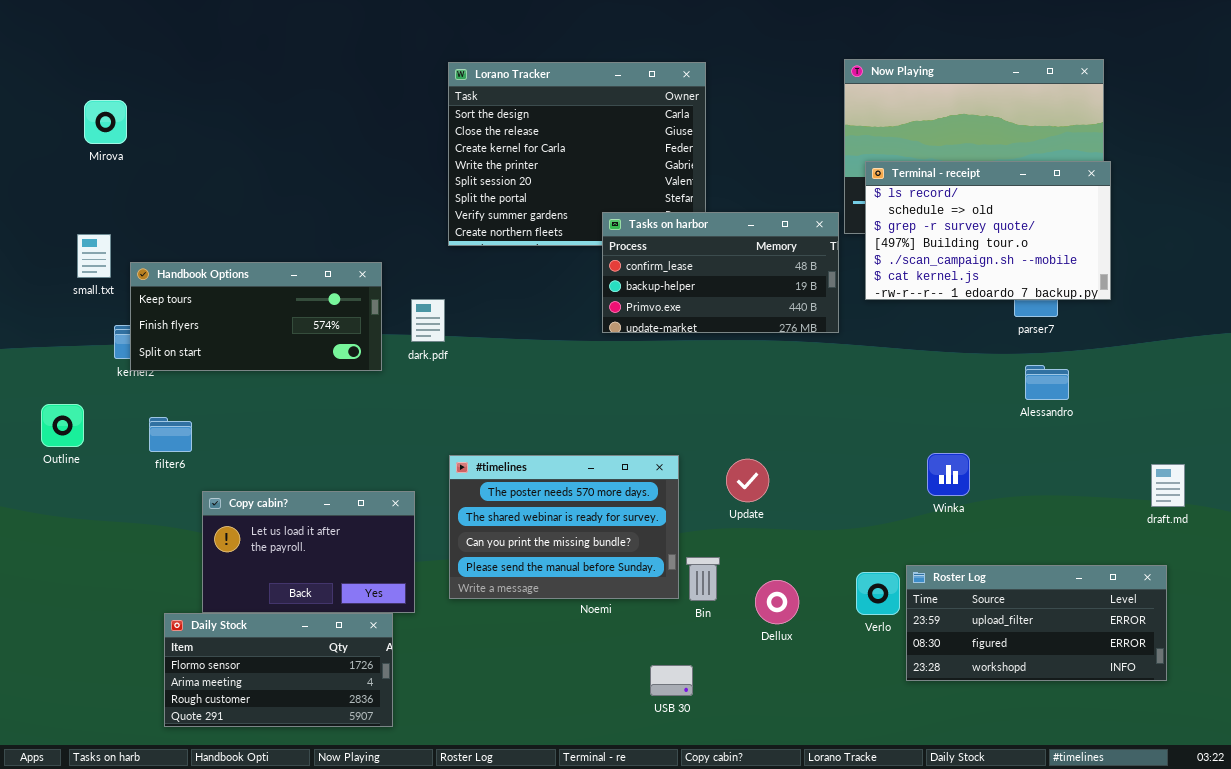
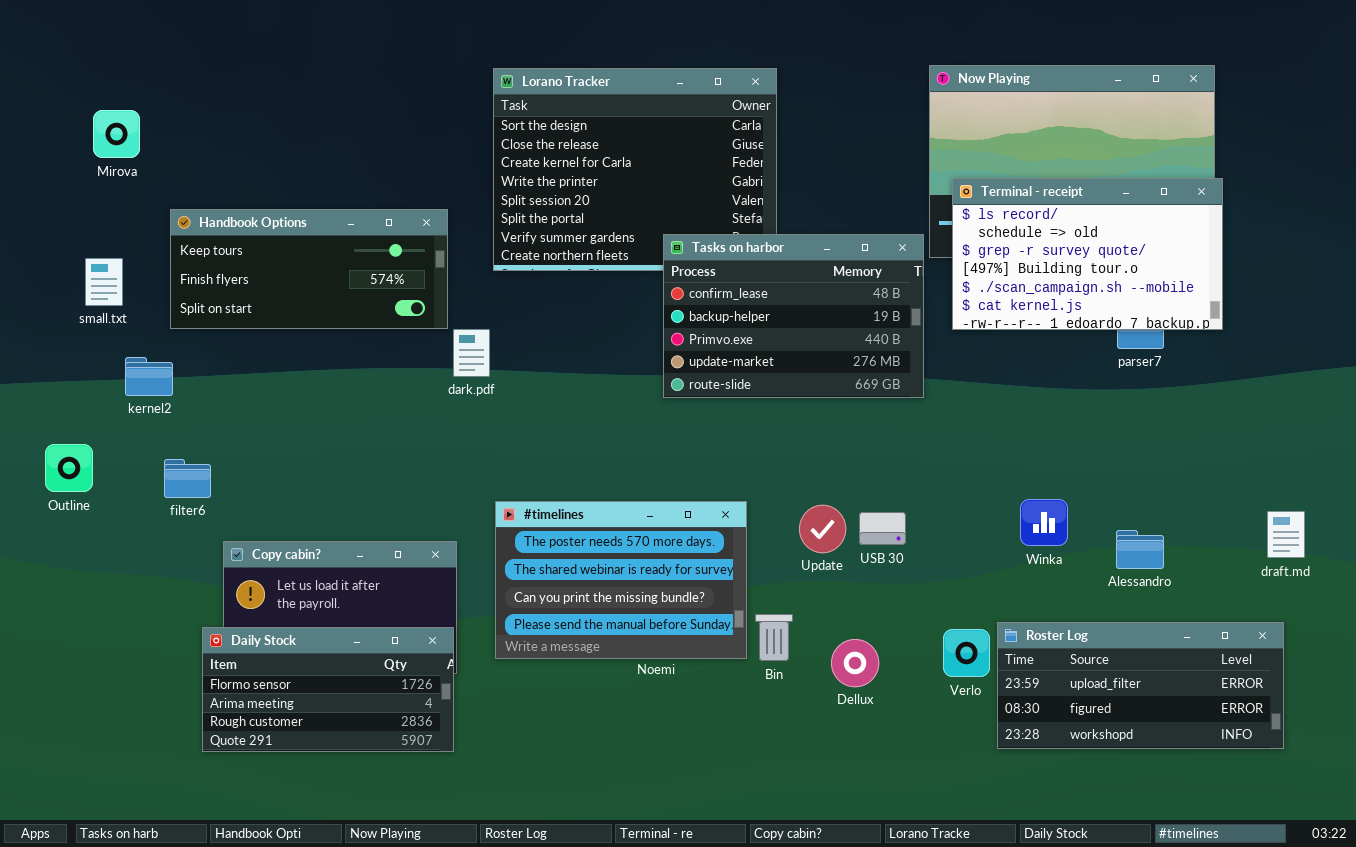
Tasks on harbor: [602,212,839,333] -> [663,234,924,398], resized
Handbook Options: [130,262,382,371] -> [170,209,448,329], moved
Alessandro: [1025,365,1069,400] -> [1116,530,1164,569], moved
Daily Stock: [164,613,393,727] -> [202,627,454,752], moved
USB 30: [650,665,693,696] -> [859,512,906,545], moved

